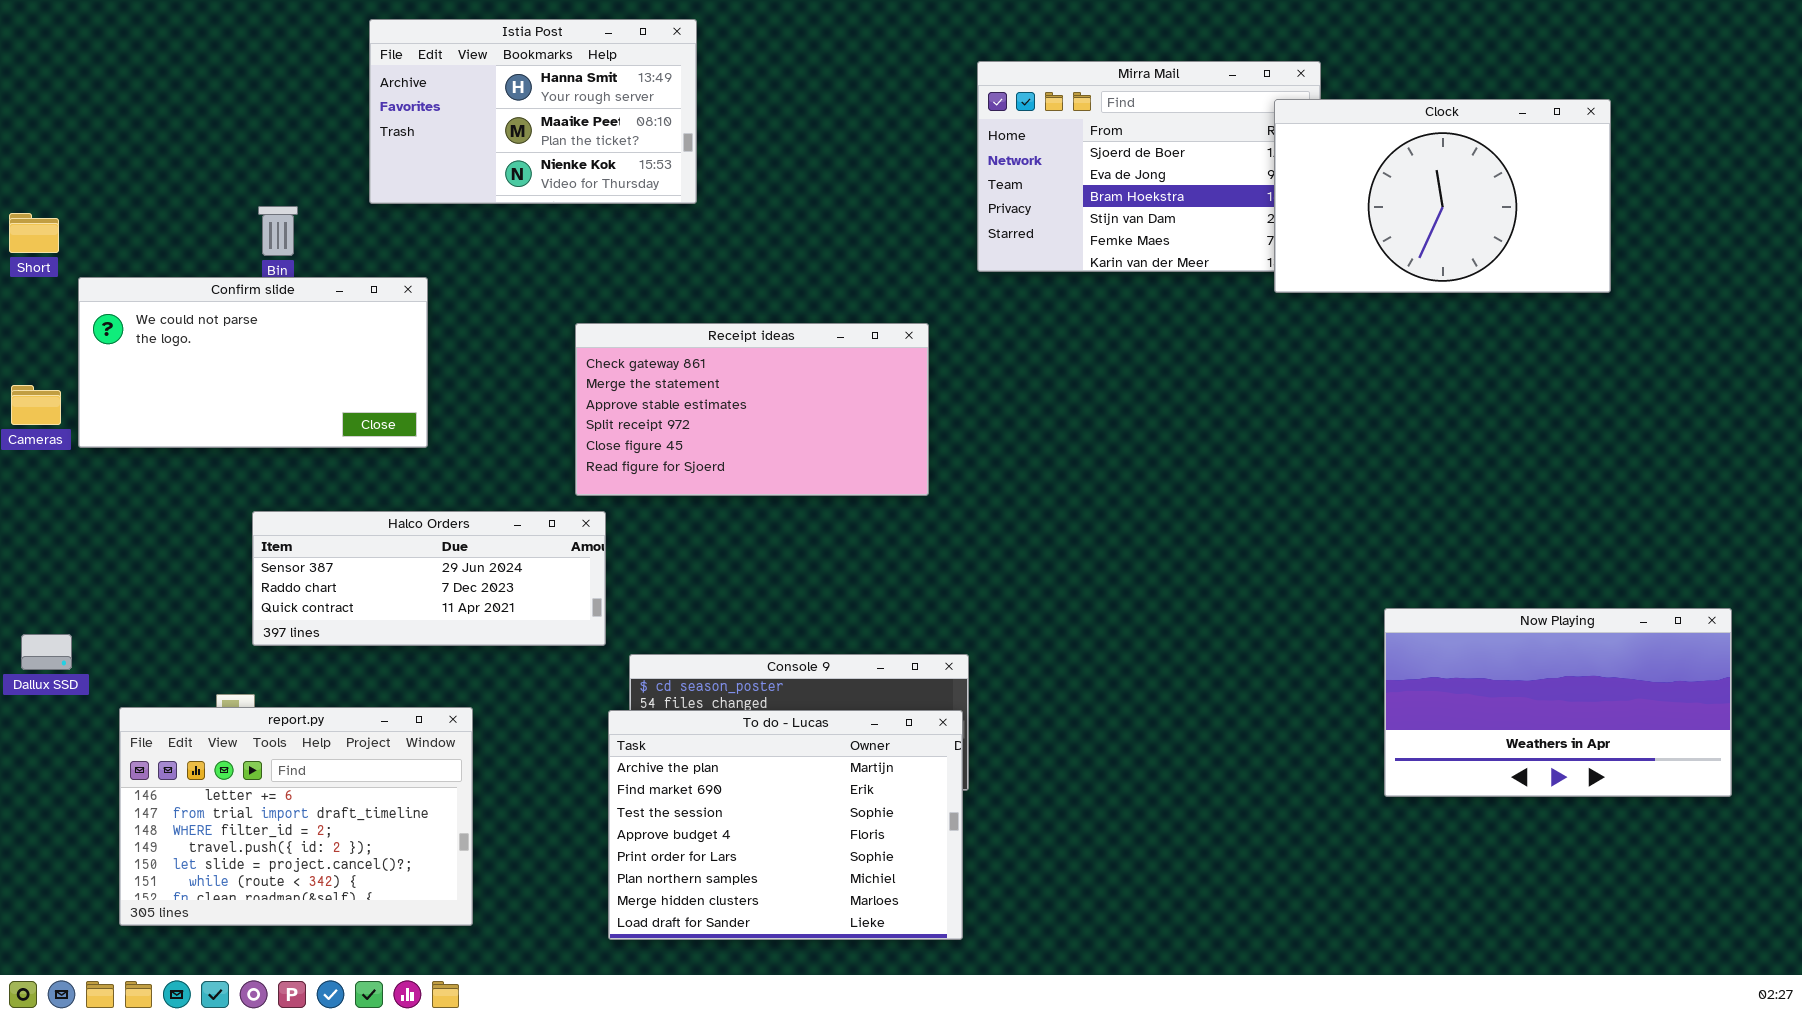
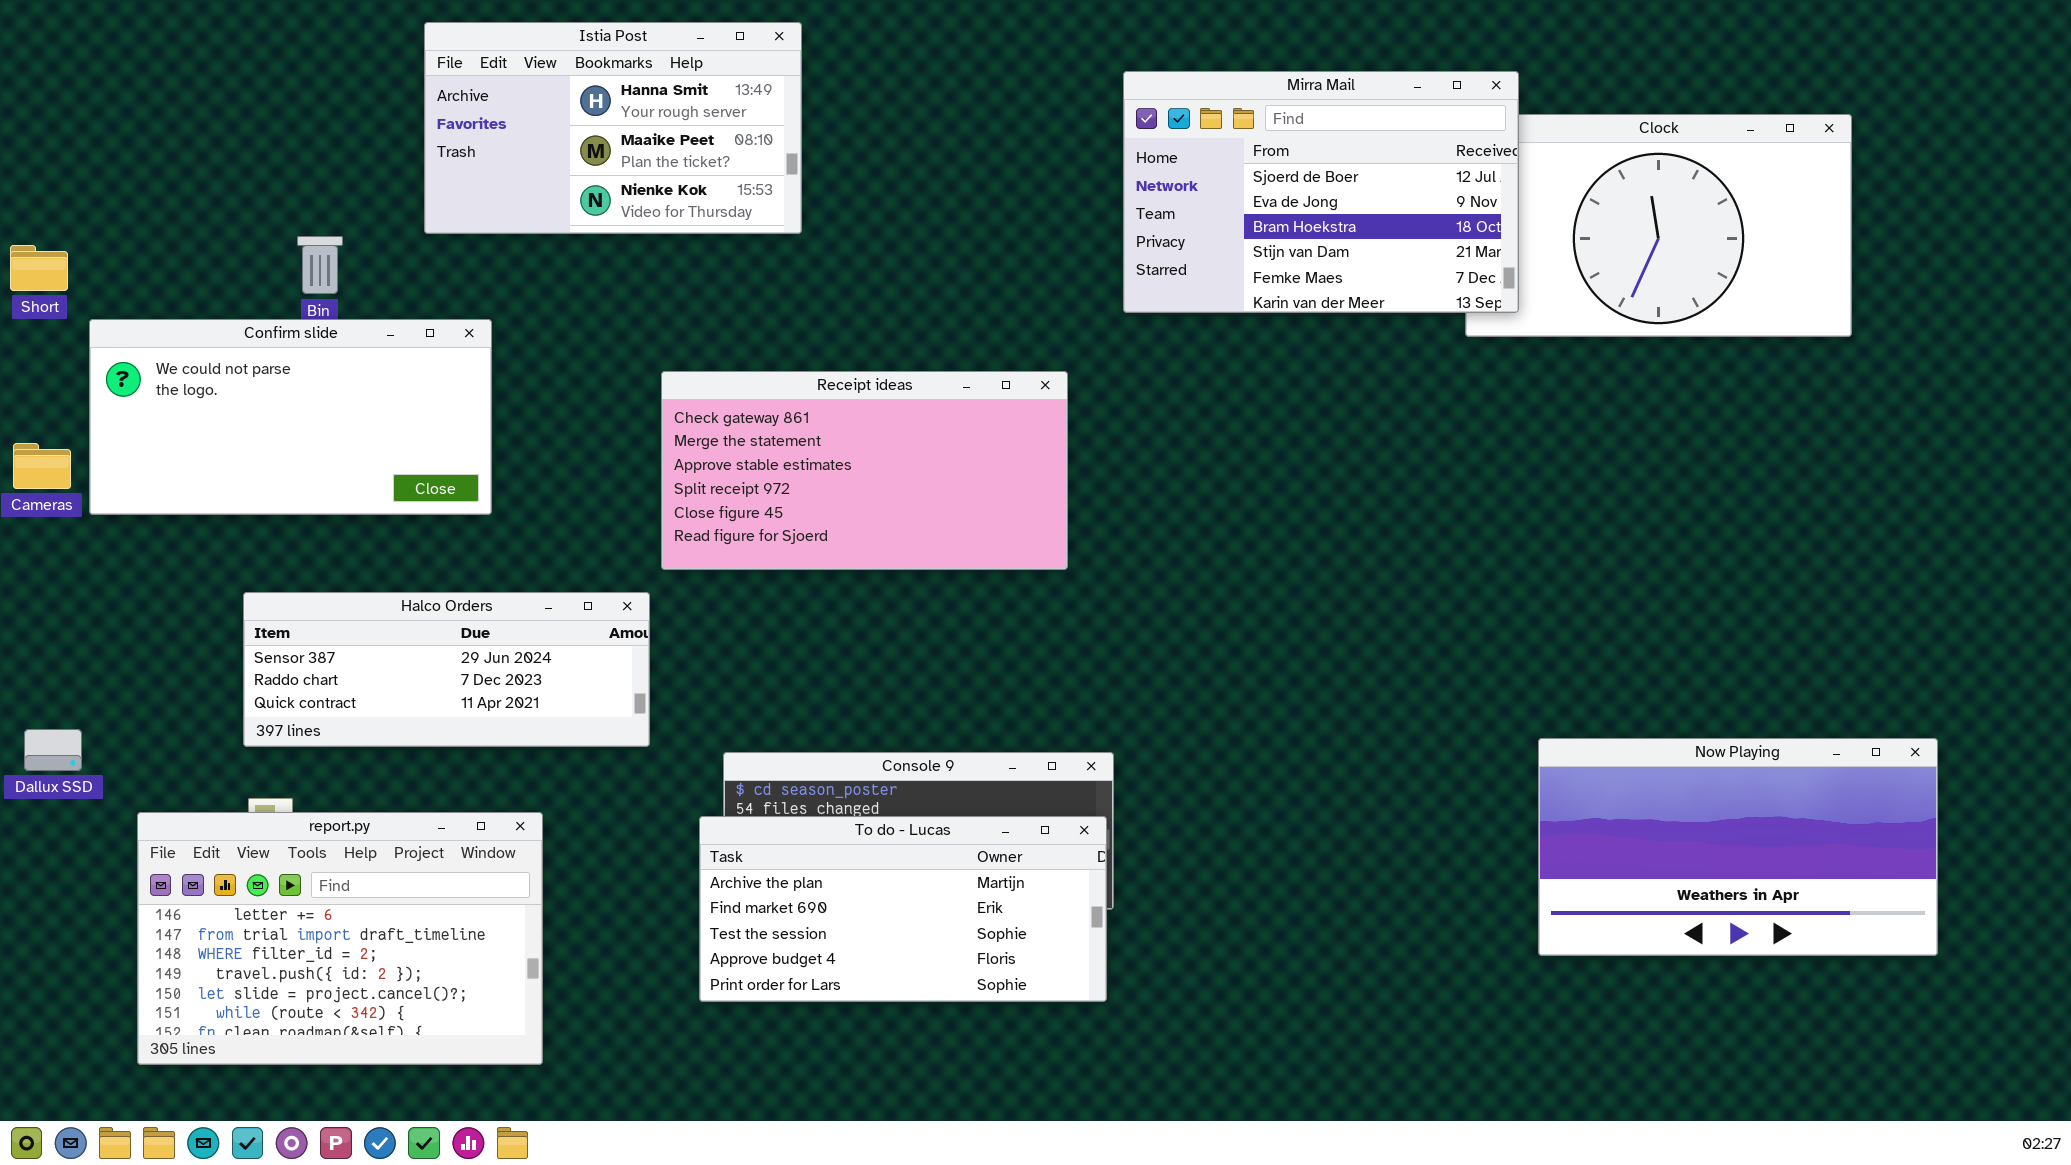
Mirra Mail: [977,61,1321,272] -> [1123,71,1519,313], raised
Halco Orders: [252,511,606,646] -> [243,592,650,747], moved
Now Playing: [1384,608,1732,797] -> [1538,738,1938,956], moved
To do - Lucas: [608,710,963,940] -> [699,816,1107,1002], resized

